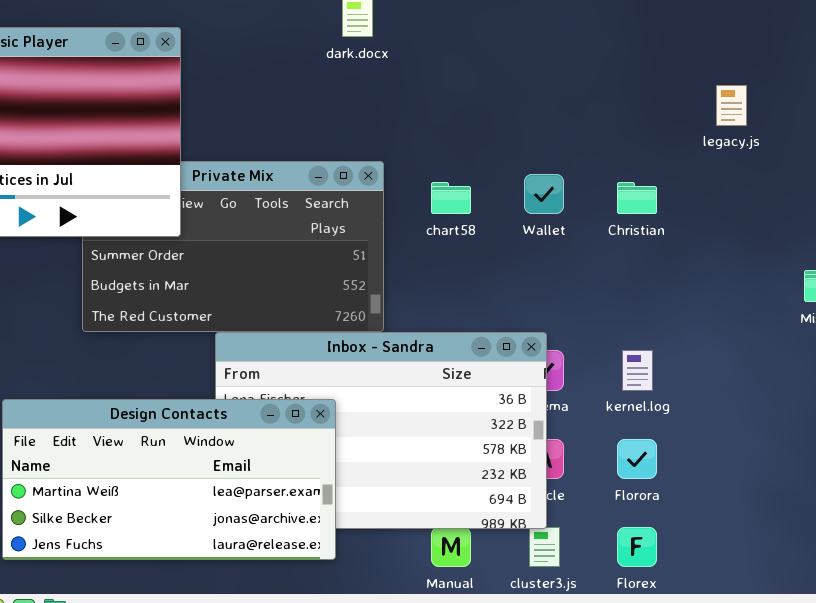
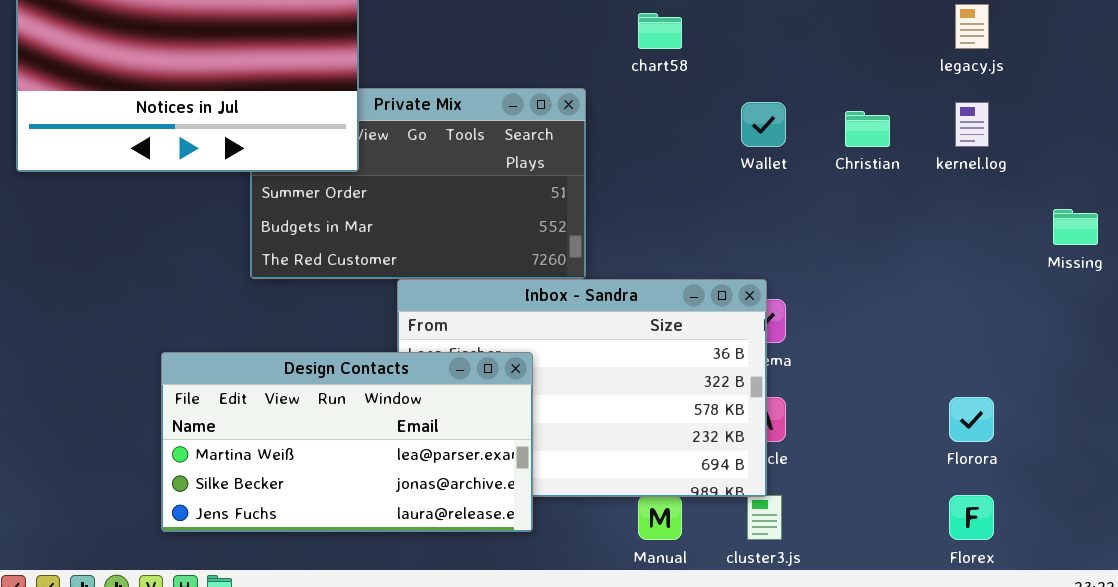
chart58: [431,182,471,214] -> [638,13,682,49], moved
kernel.log: [622,350,653,391] -> [955,102,989,147], moved
Florora: [617,439,657,479] -> [949,397,994,442], moved
Florex: [617,527,657,567] -> [949,495,994,540], moved

